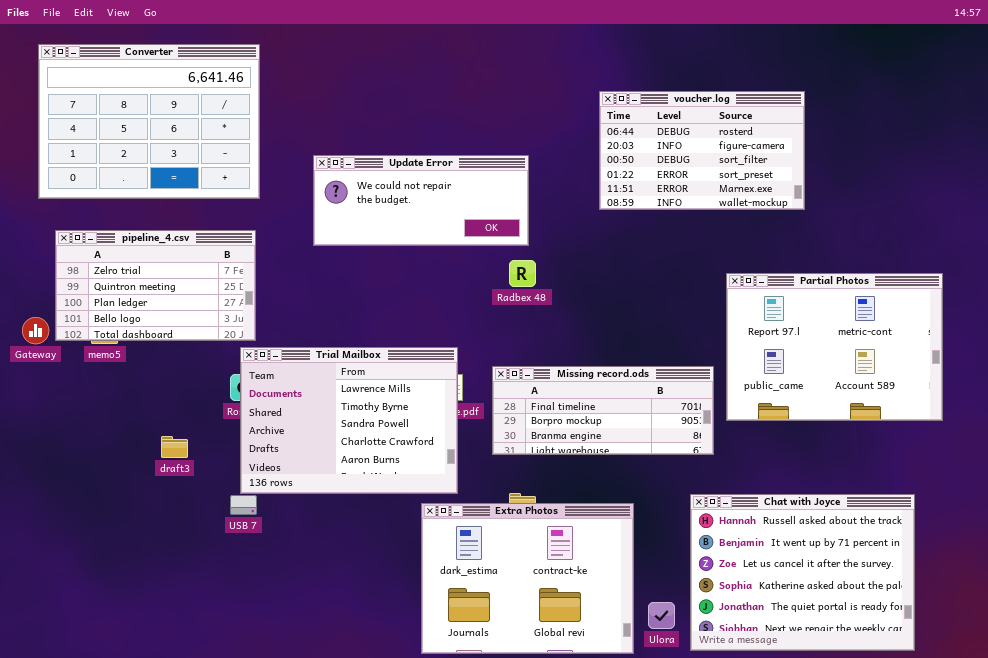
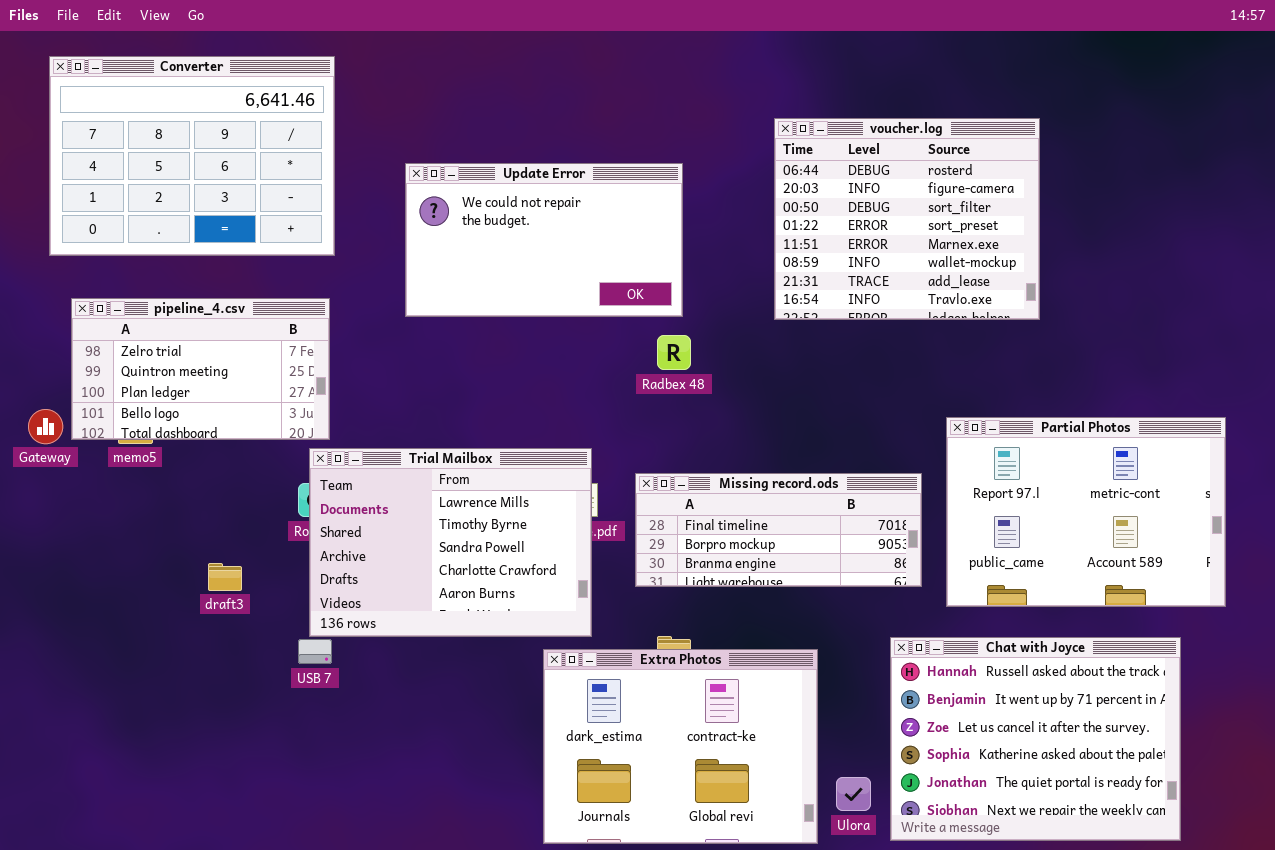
voucher.log: [599,91,805,210] -> [774,118,1040,320], resized
Update Error: [313,155,529,246] -> [405,163,683,317], resized
Partial Photos: [726,273,943,421] -> [946,417,1226,607], moved

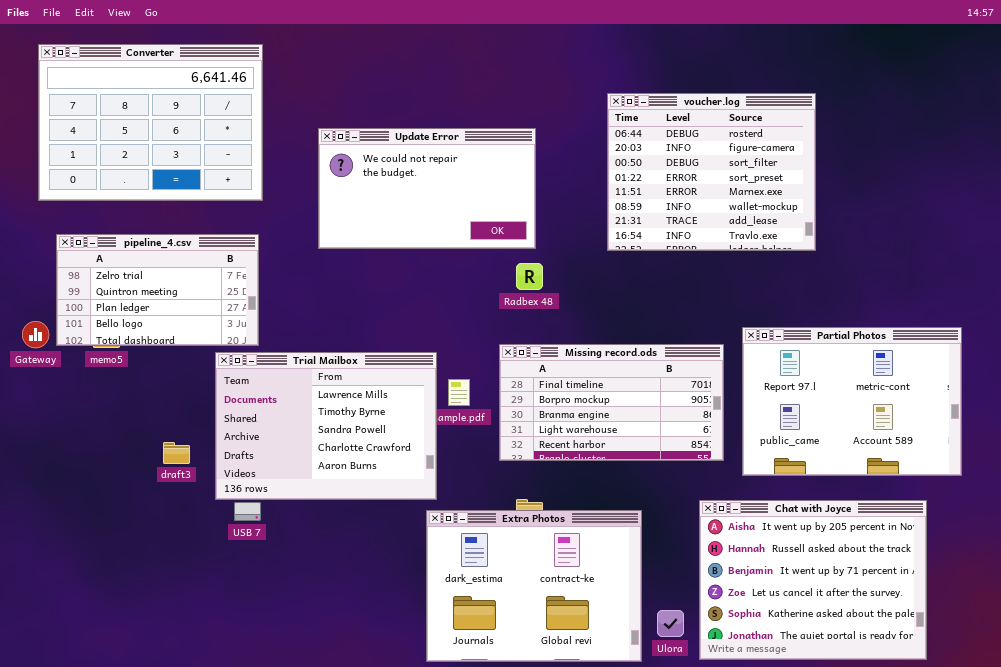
Trial Mailbox: [309,448,592,637] -> [215,352,437,500], moved
Missing record.ods: [635,473,922,587] -> [499,344,724,461], resized
Chat with Joyce: [890,637,1181,841] -> [699,500,927,660], scrolled up 1 row

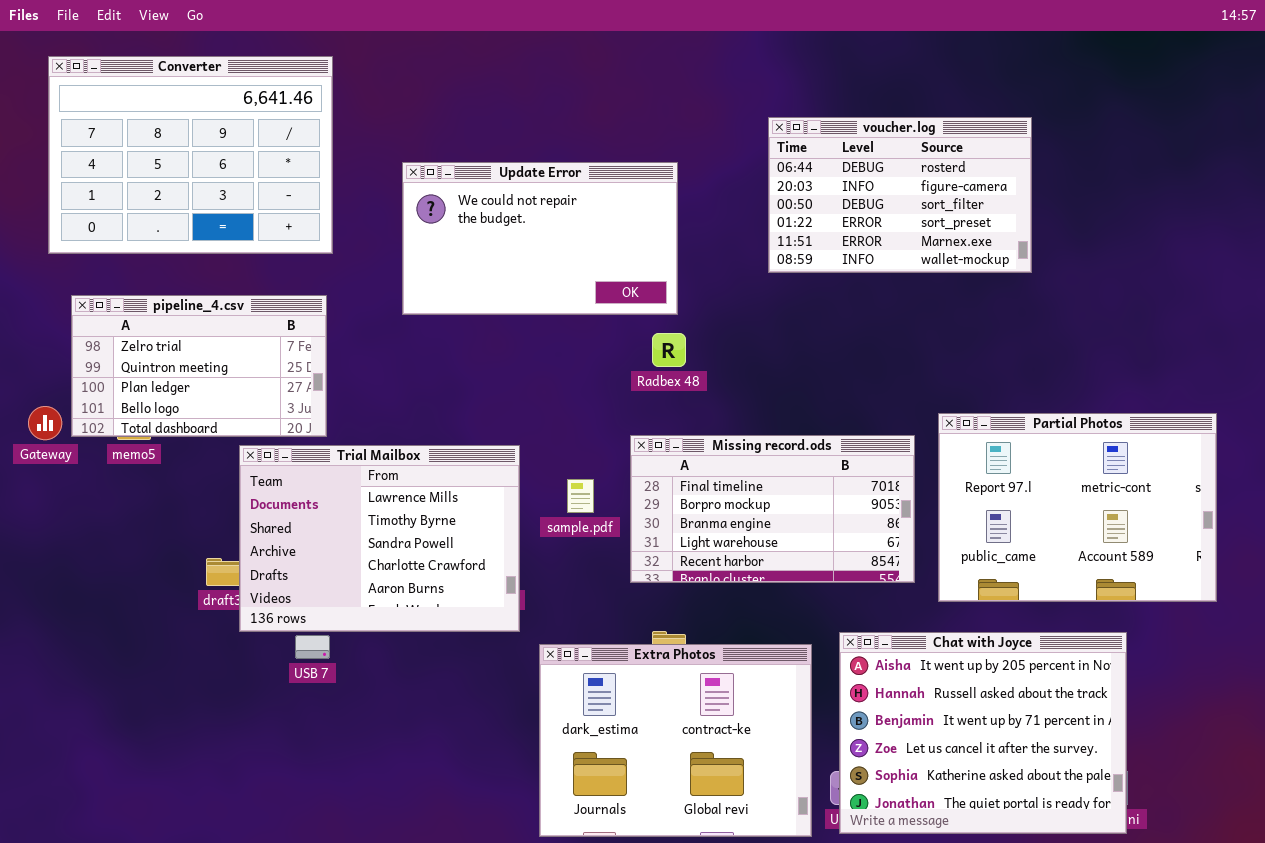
voucher.log: [607,93,816,251] -> [768,117,1032,273], resized
Trial Mailbox: [215,352,437,500] -> [239,445,520,632], moved
Chat with Joyce: [699,500,927,660] -> [839,632,1127,834], moved

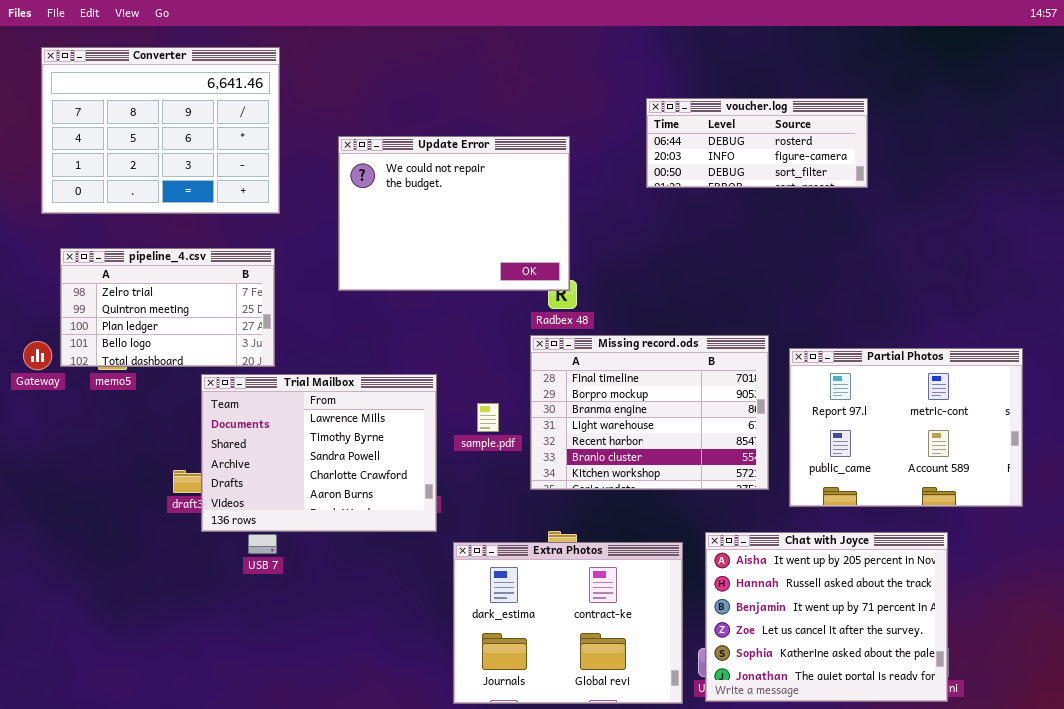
voucher.log: [768,117,1032,273] -> [646,98,868,188], resized
Update Error: [402,162,678,315] -> [338,136,570,291], resized
Missing record.ods: [630,435,915,583] -> [530,335,769,490], resized

